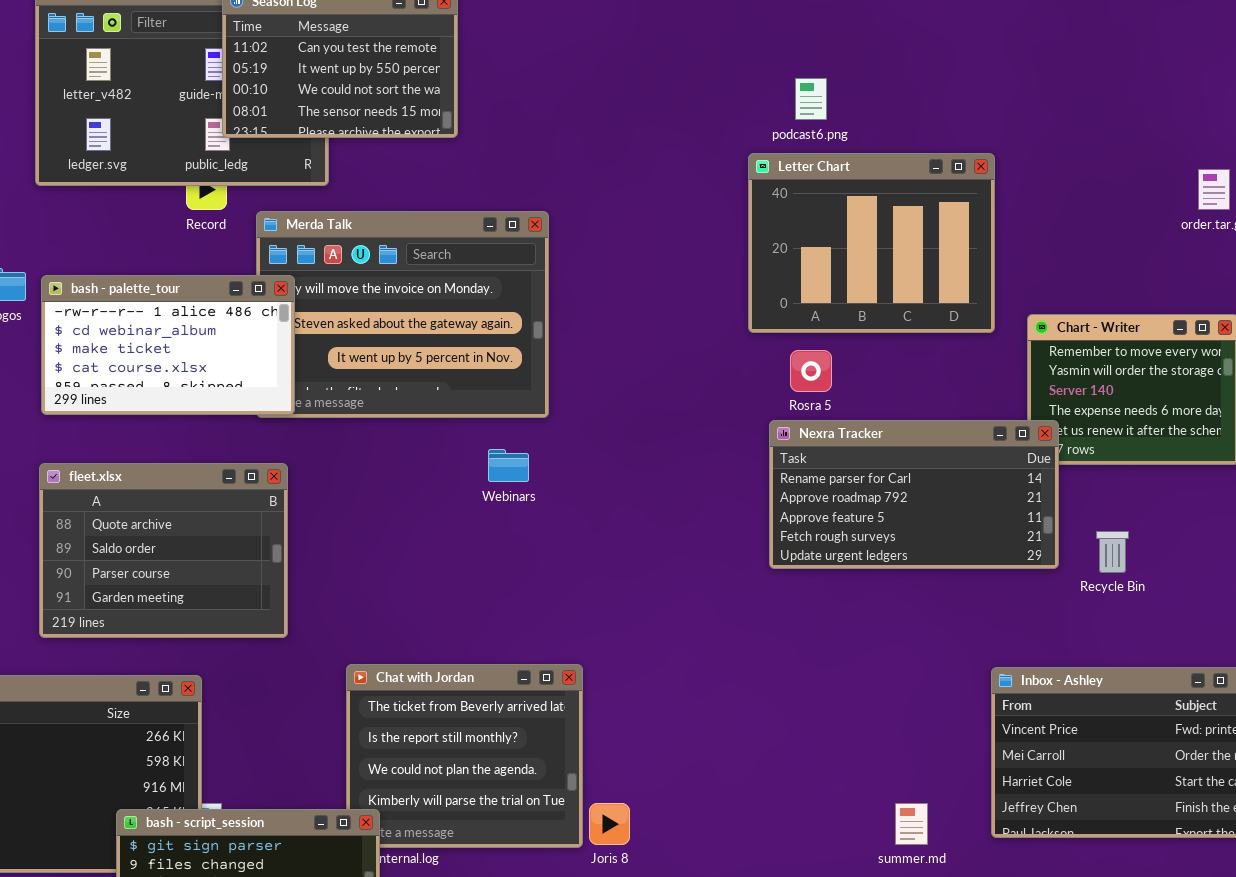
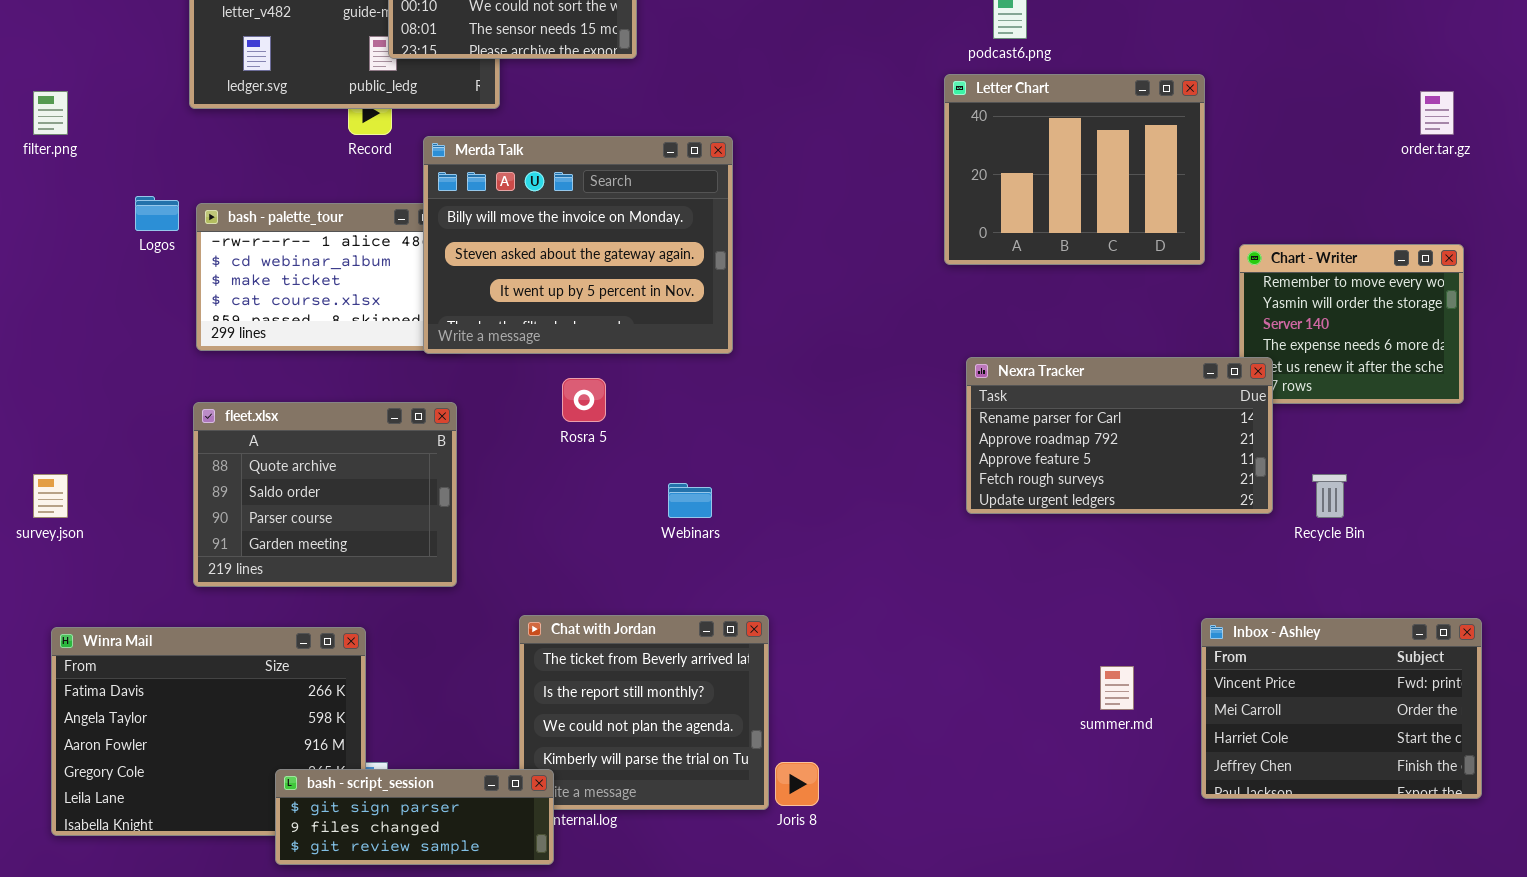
Merda Talk: [256,211,549,418] -> [423,136,733,354], raised
Rosra 5: [790,350,832,392] -> [562,378,606,422], moved
Webinars: [488,449,529,482] -> [668,483,712,518], moved
summer.md: [895,803,928,845] -> [1100,666,1134,710], moved

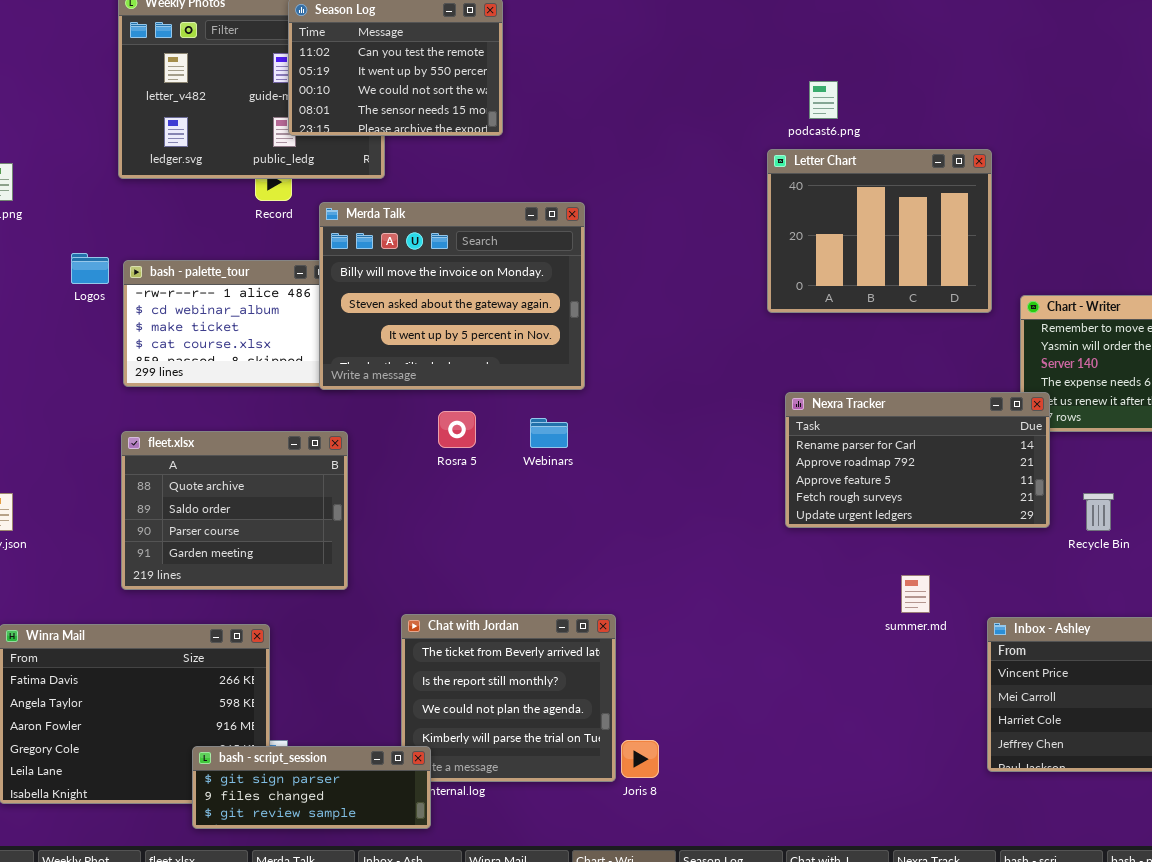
Webinars: [668,483,712,518] -> [530,418,568,448], moved
summer.md: [1100,666,1134,710] -> [901,575,930,613], moved

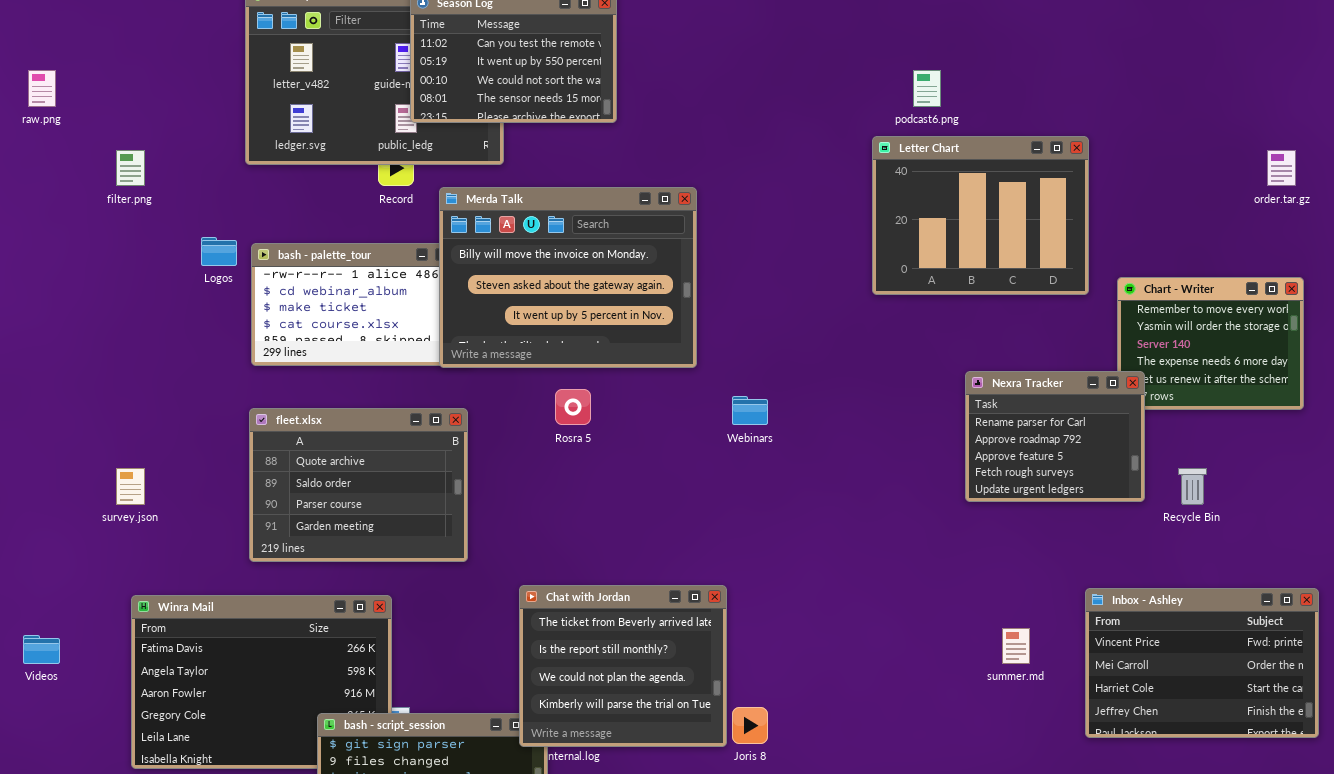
Nexra Tracker: [785,392,1050,528] -> [965,371,1145,502], resized
Webinars: [530,418,568,448] -> [732,396,768,425], moved
summer.md: [901,575,930,613] -> [1002,628,1030,664], moved
Chat with Jordan: [401,614,616,782] -> [519,585,727,747], raised

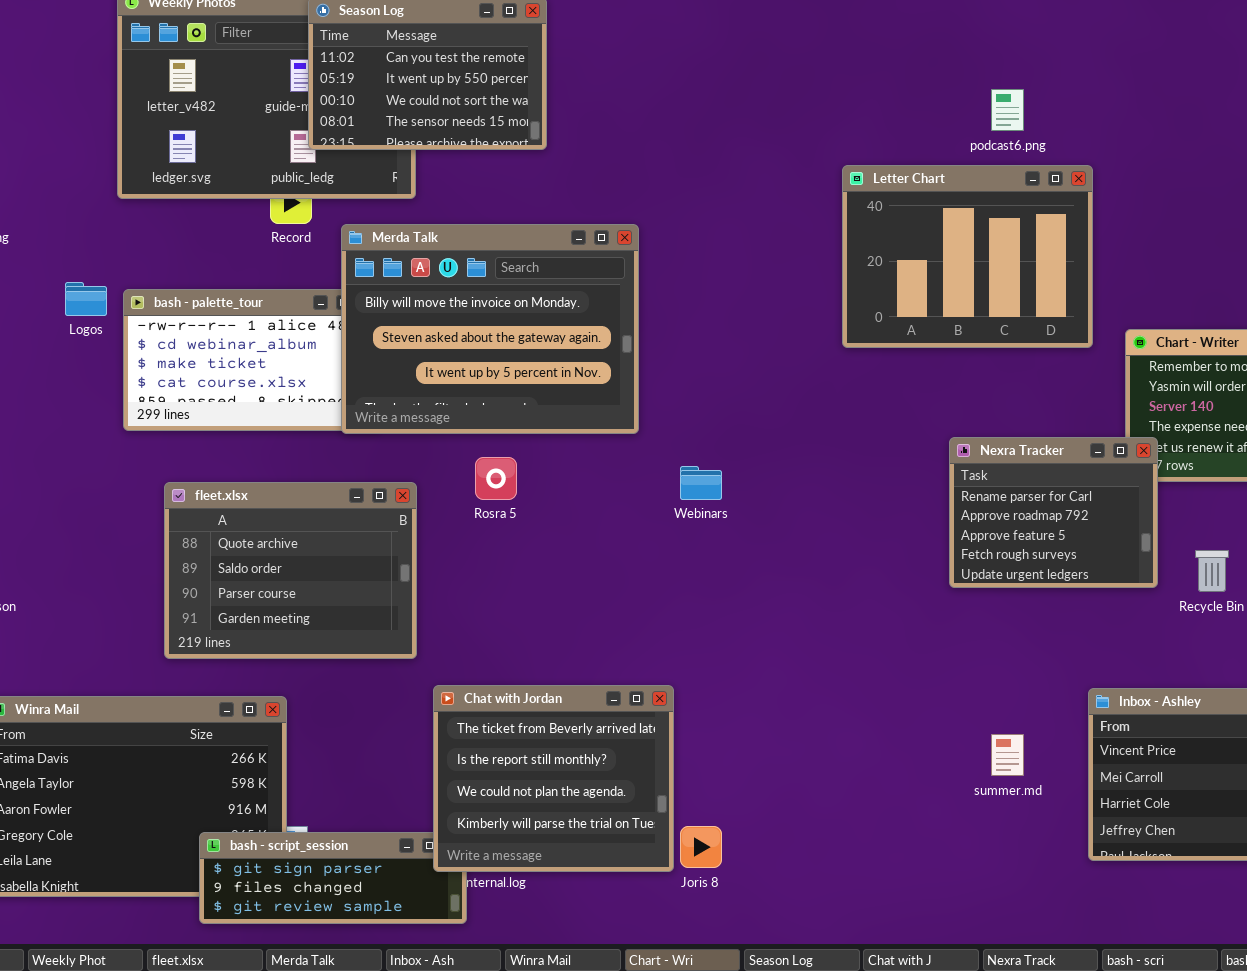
podcast6.png: [913,70,941,107] -> [991,89,1024,131], moved
fleet.xlsx: [249,408,468,562] -> [164,482,417,659], moved

